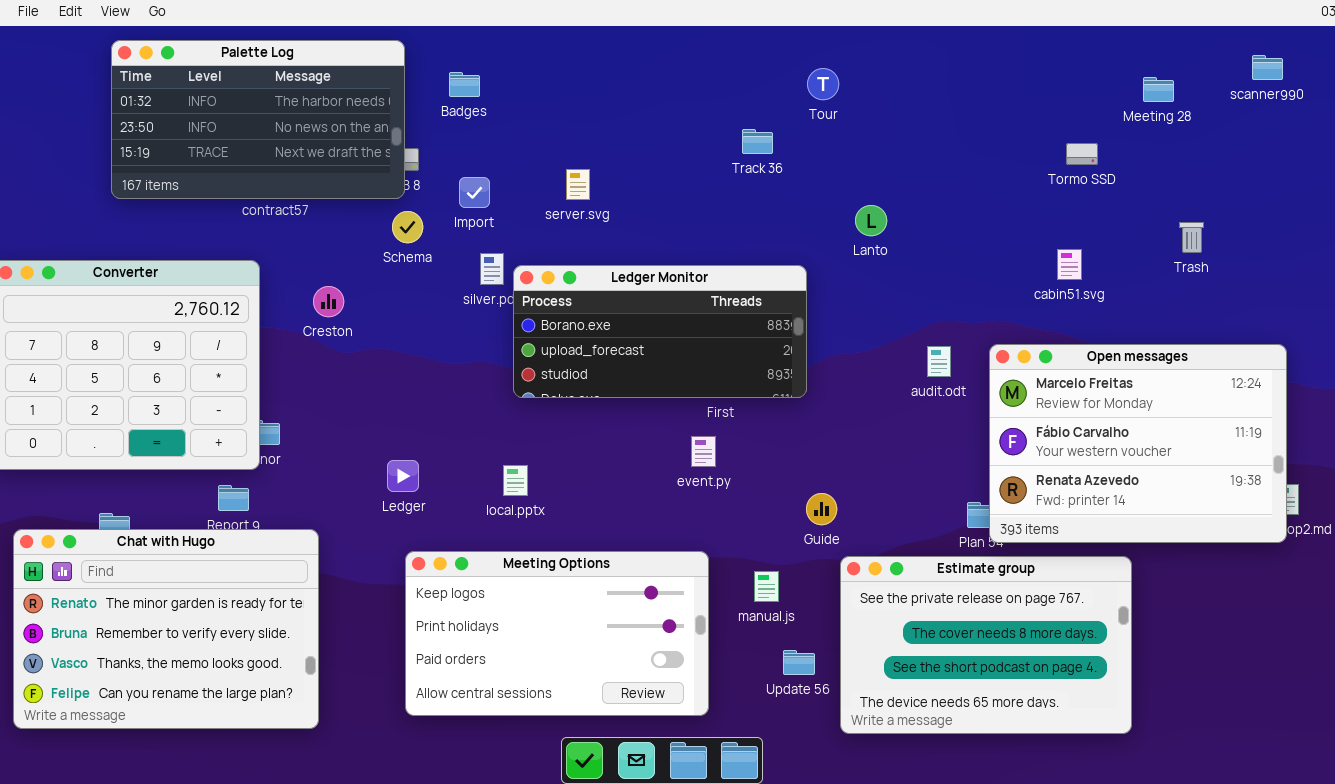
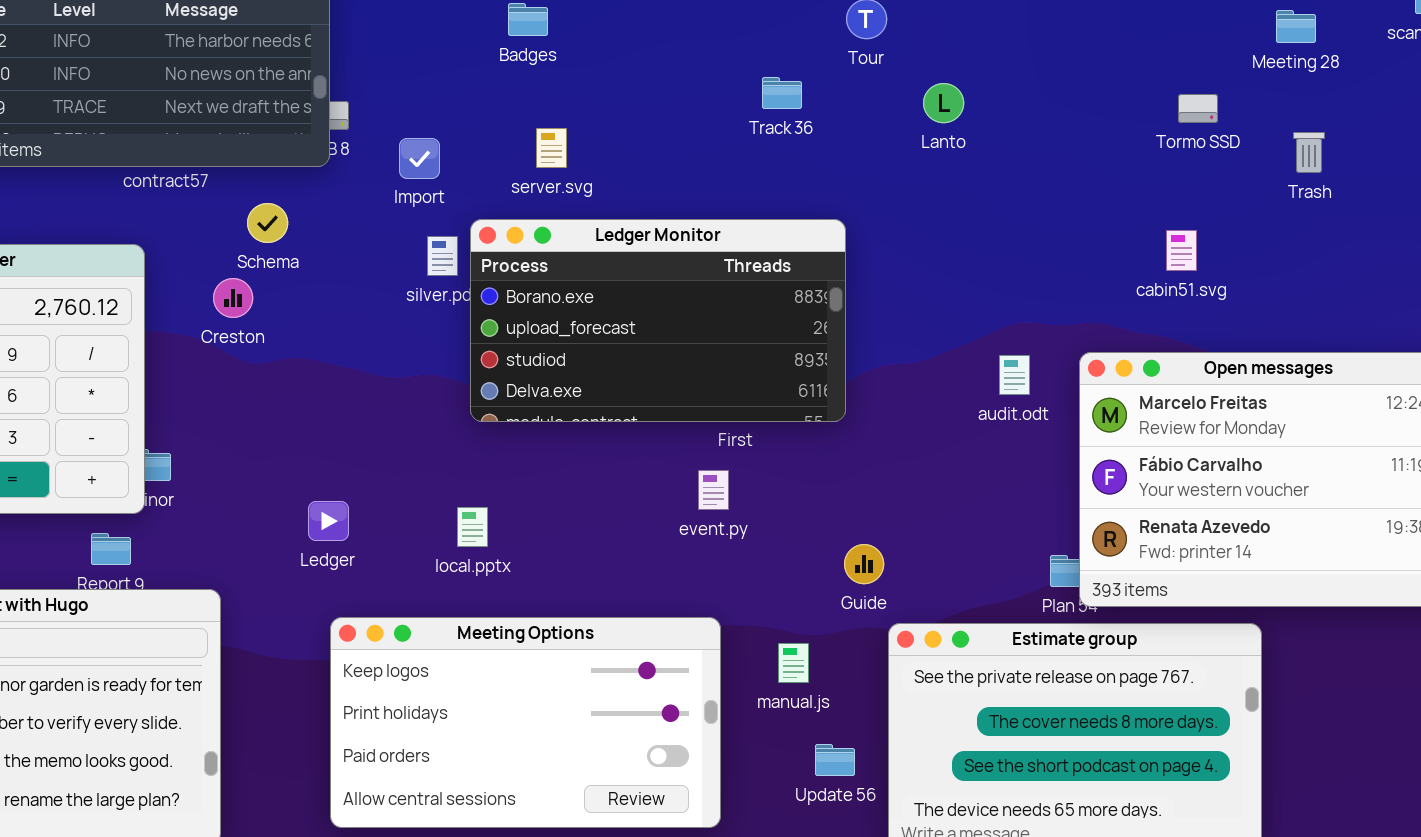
Badges: [449,72,480,97] -> [508,3,548,36], moved
Lanto: [855,205,887,236] -> [923,83,964,123], moved
Schema: [392,211,423,243] -> [247,203,288,243], moved
Trash: [1179,222,1204,253] -> [1293,132,1325,173], moved
Ledger Monitor: [513,265,807,398] -> [470,219,846,422], resized

